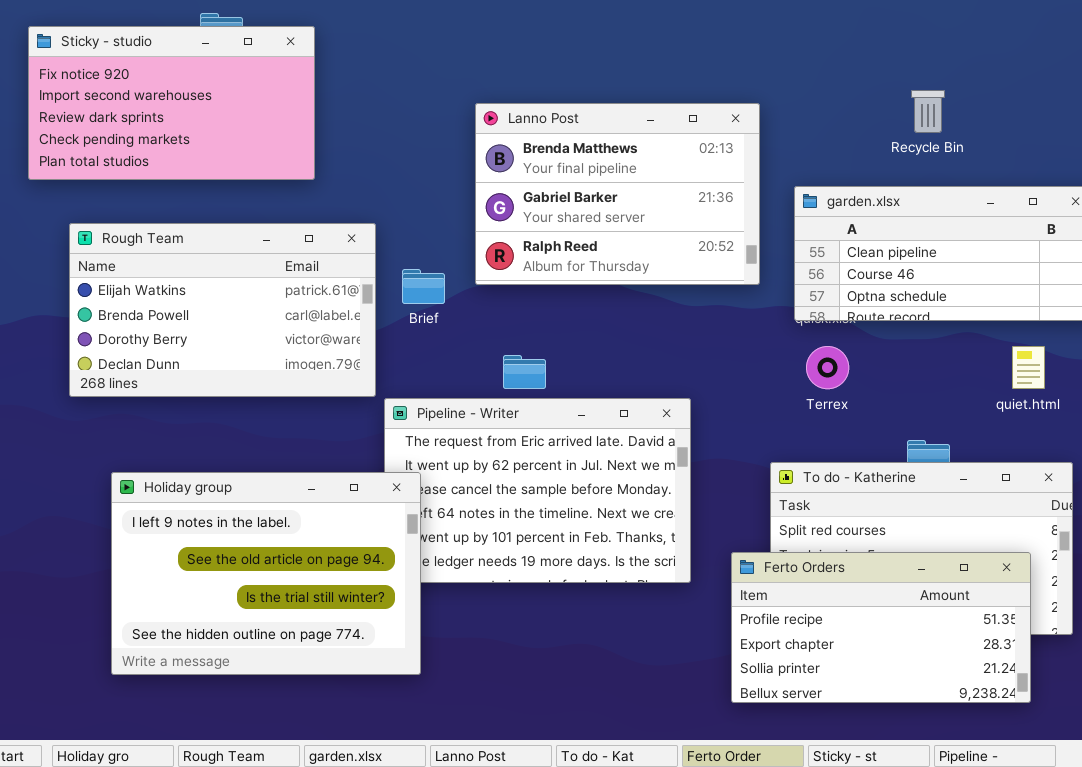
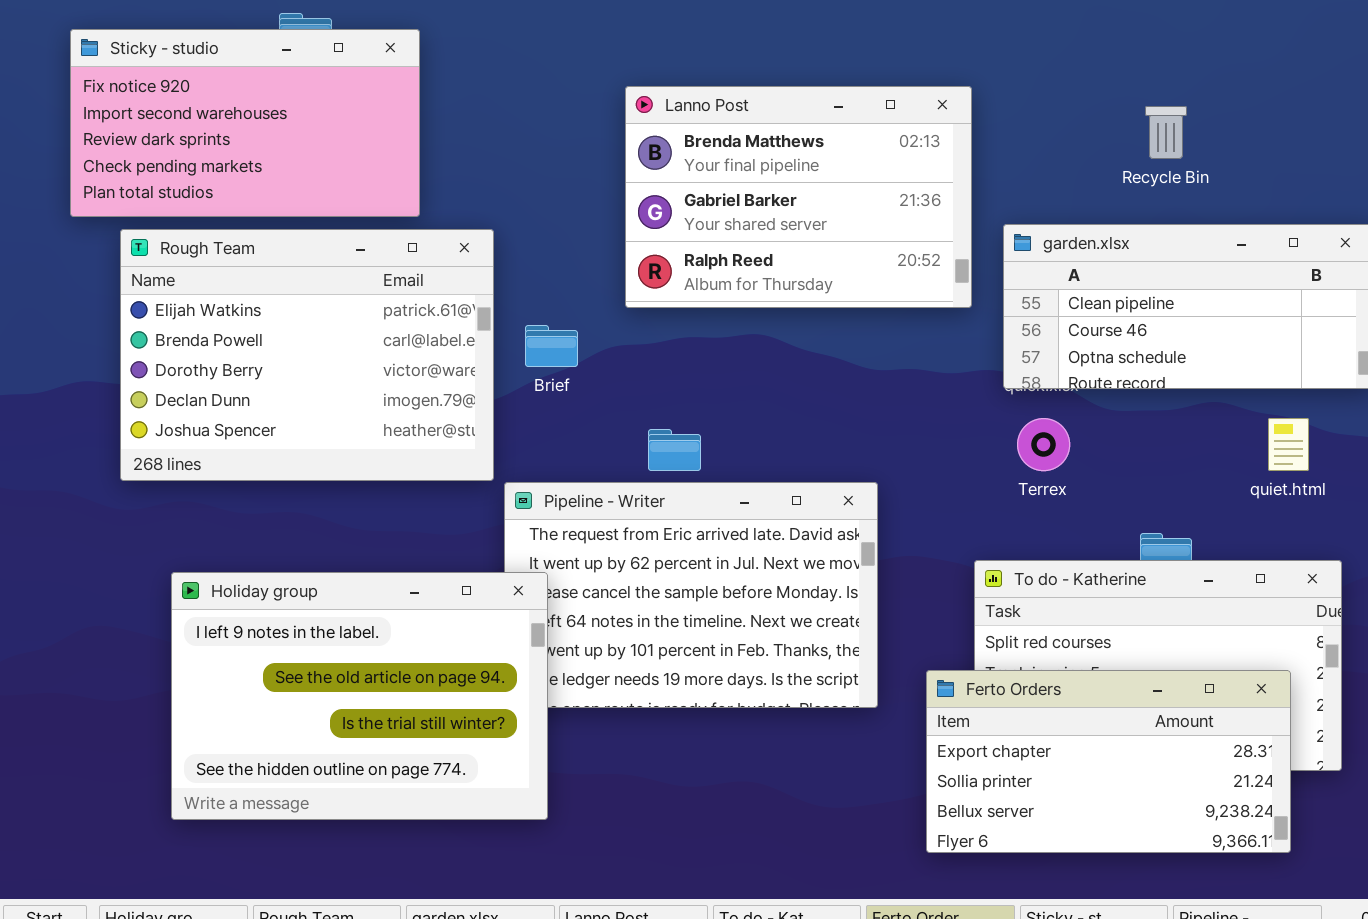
Lanno Post: [475,103,760,285] -> [625,86,972,308], moved
Rough Team: [69,223,376,397] -> [120,229,494,481], resized
Ferto Orders: [731,552,1031,703] -> [926,670,1291,853], scrolled down 1 row

